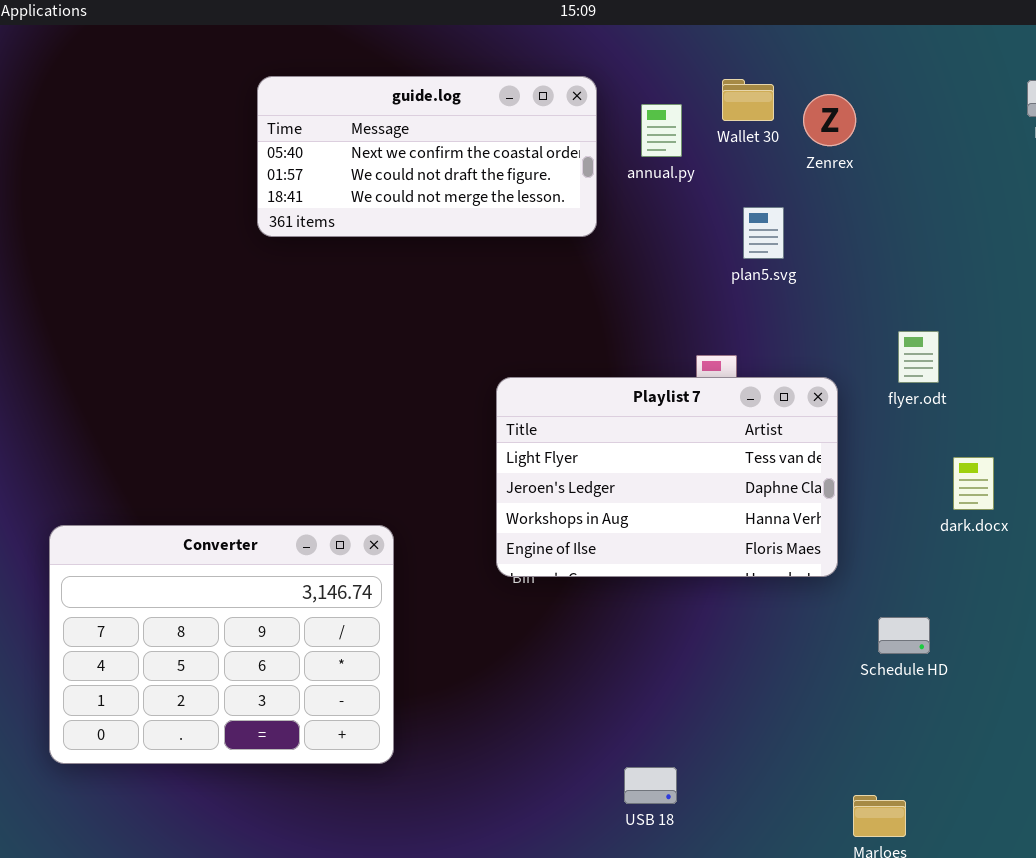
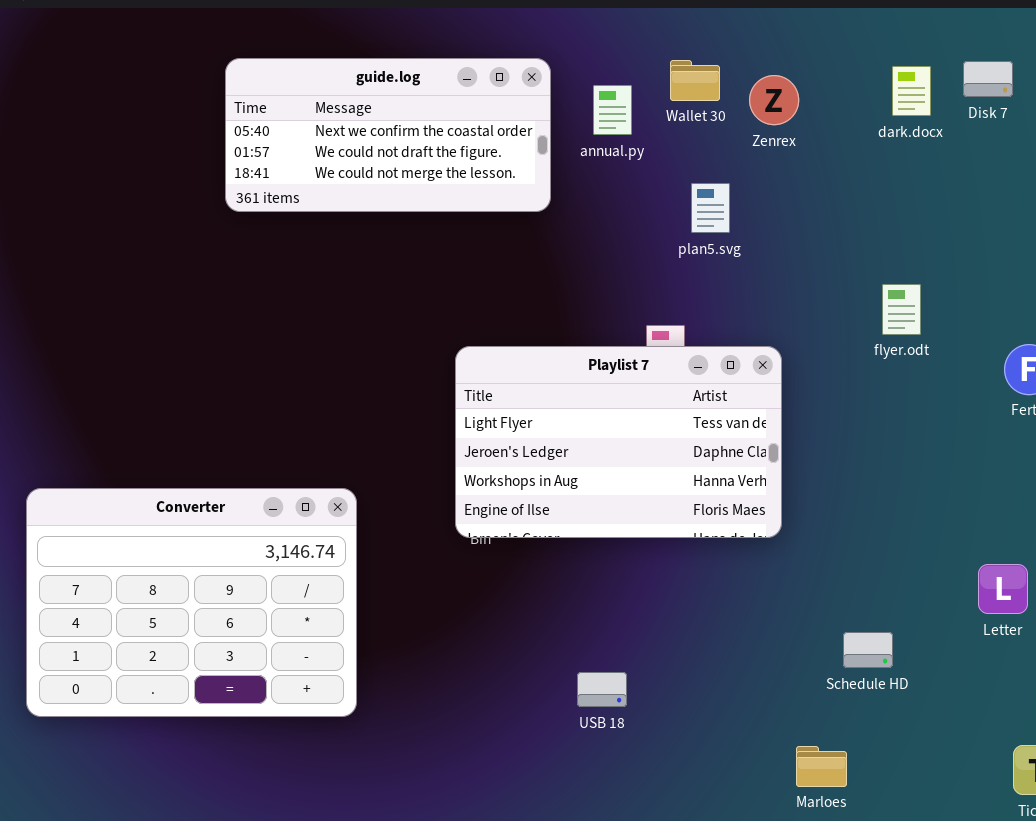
flyer.odt: [898,331,939,383] -> [882,284,921,335], moved
dark.docx: [953,457,994,510] -> [892,66,931,116], moved
Schedule HD: [878,617,930,654] -> [843,632,893,668], moved
USB 18: [624,767,677,804] -> [577,672,627,707], moved

